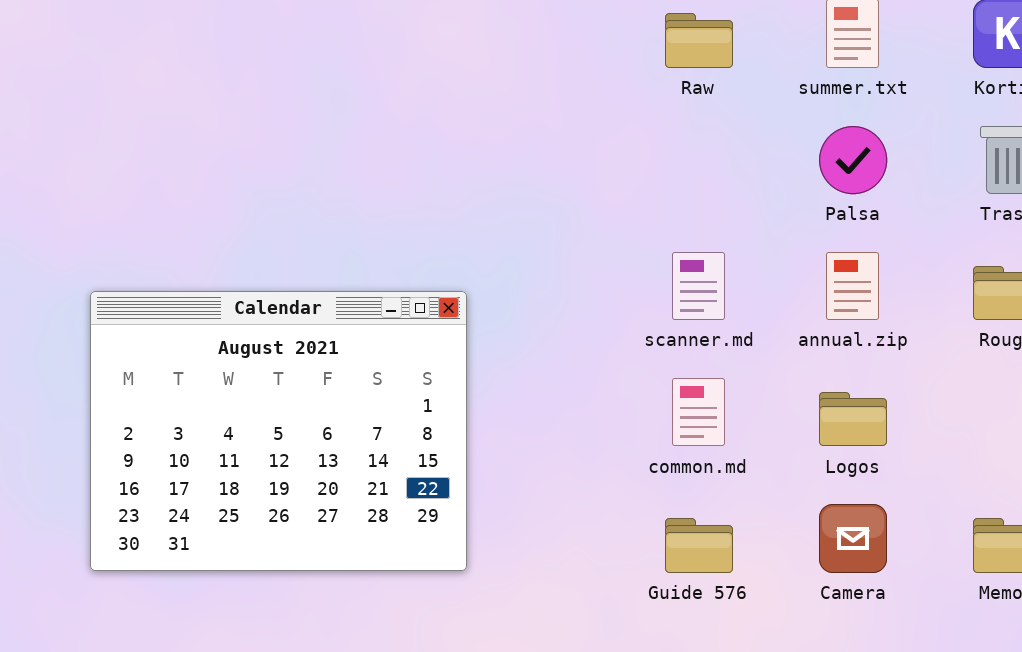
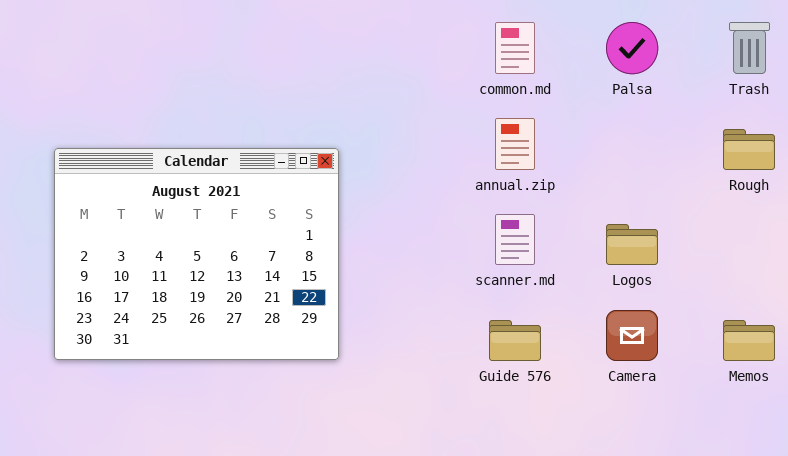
scanner.md: [672,252,725,320] -> [495,214,535,265], moved
annual.zip: [826,252,879,320] -> [495,118,535,170], moved
common.md: [672,378,725,446] -> [495,22,535,74], moved

